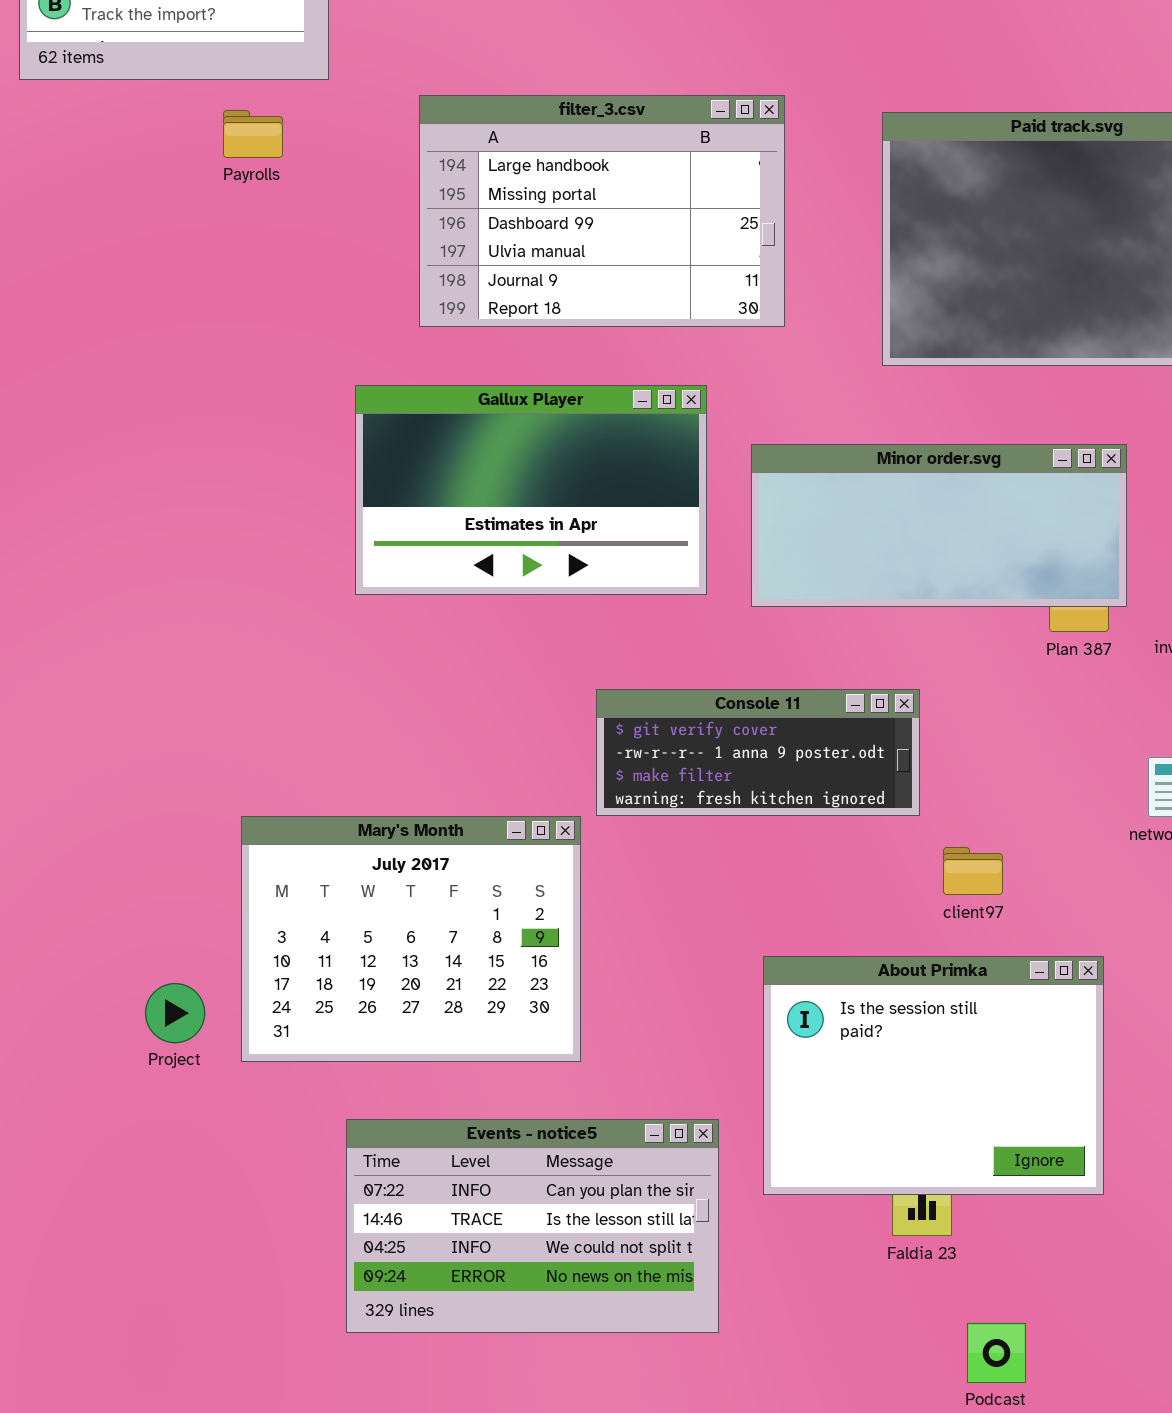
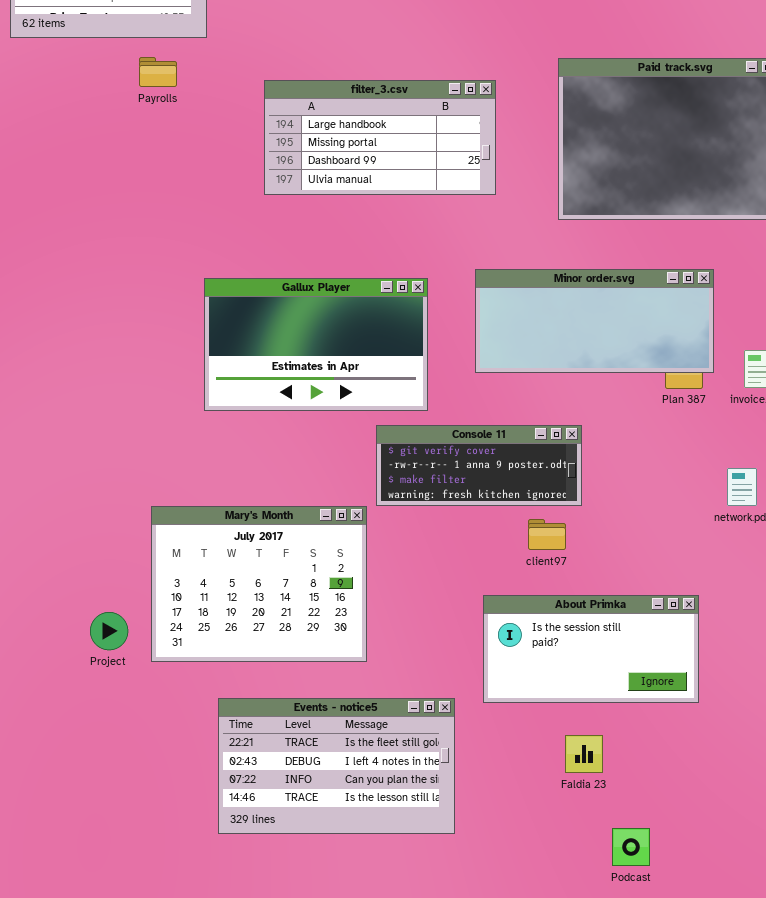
filter_3.csv: [419,95,785,327] -> [264,80,496,195], resized
Gallux Player: [355,385,707,595] -> [204,278,428,411], moved
client97: [943,847,1003,895] -> [528,519,566,550], moved
About Primka: [763,956,1104,1195] -> [483,595,699,703], resized
Events - notice5: [346,1119,719,1333] -> [218,698,455,834], scrolled up 2 rows

